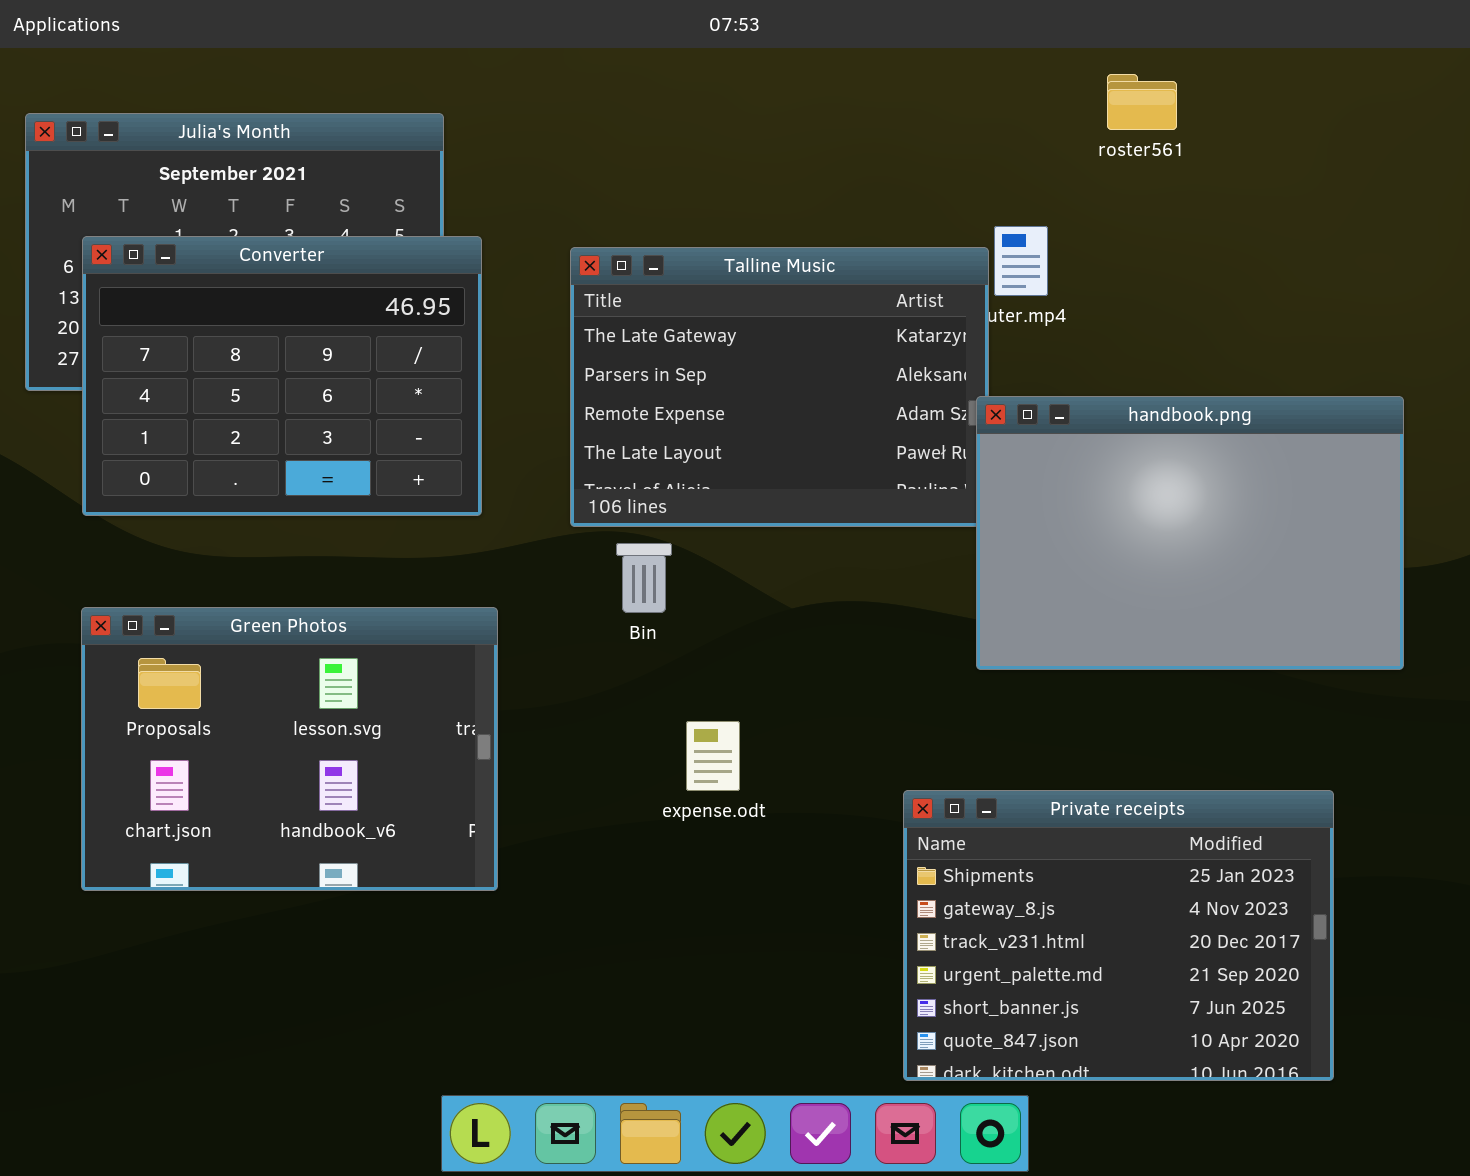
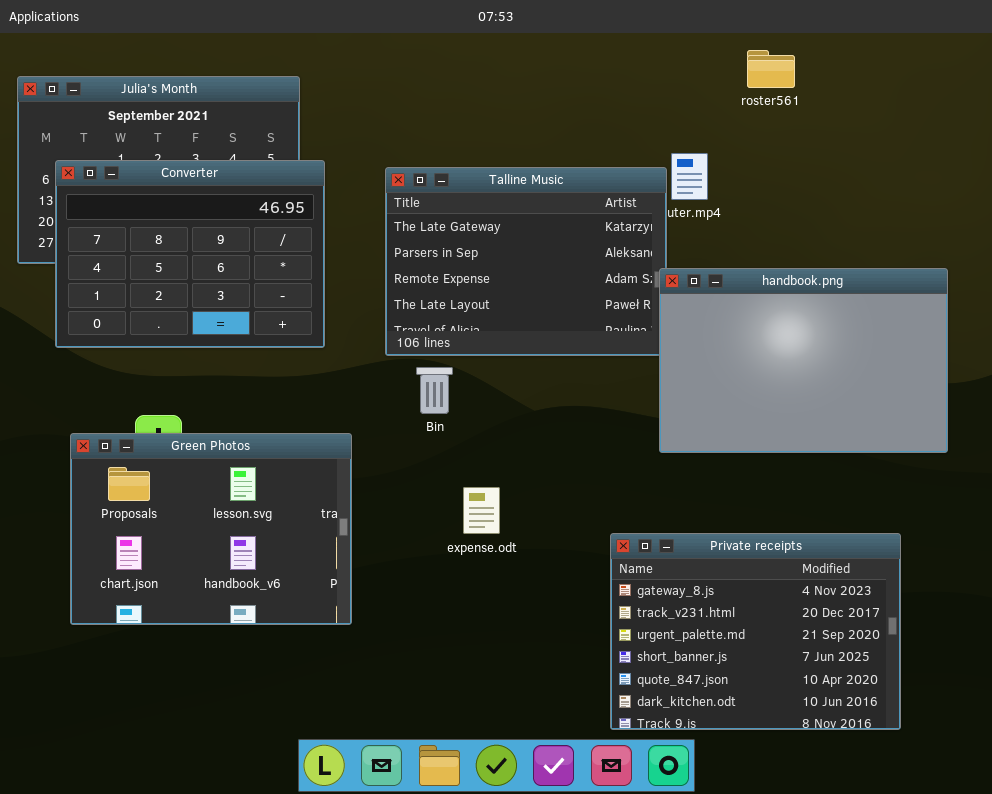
Green Photos: [81,607,498,891] -> [70,433,352,625], moved
Private receipts: [903,790,1334,1081] -> [610,533,901,730], scrolled down 1 row

